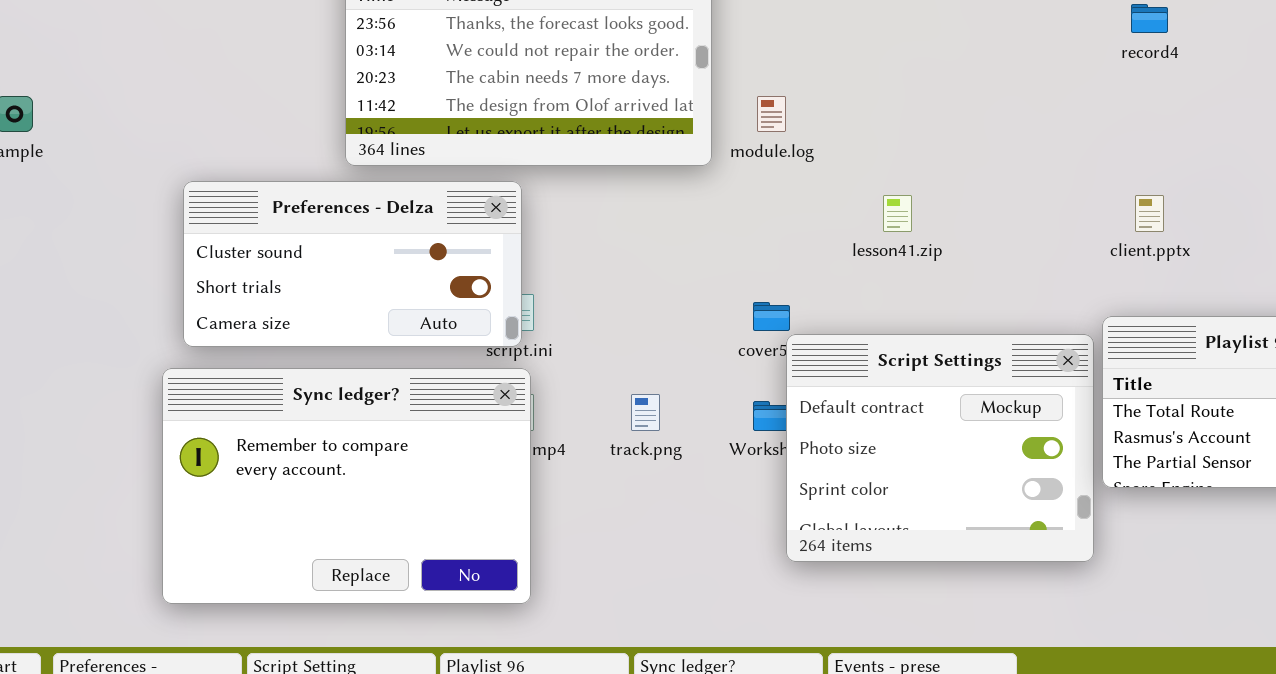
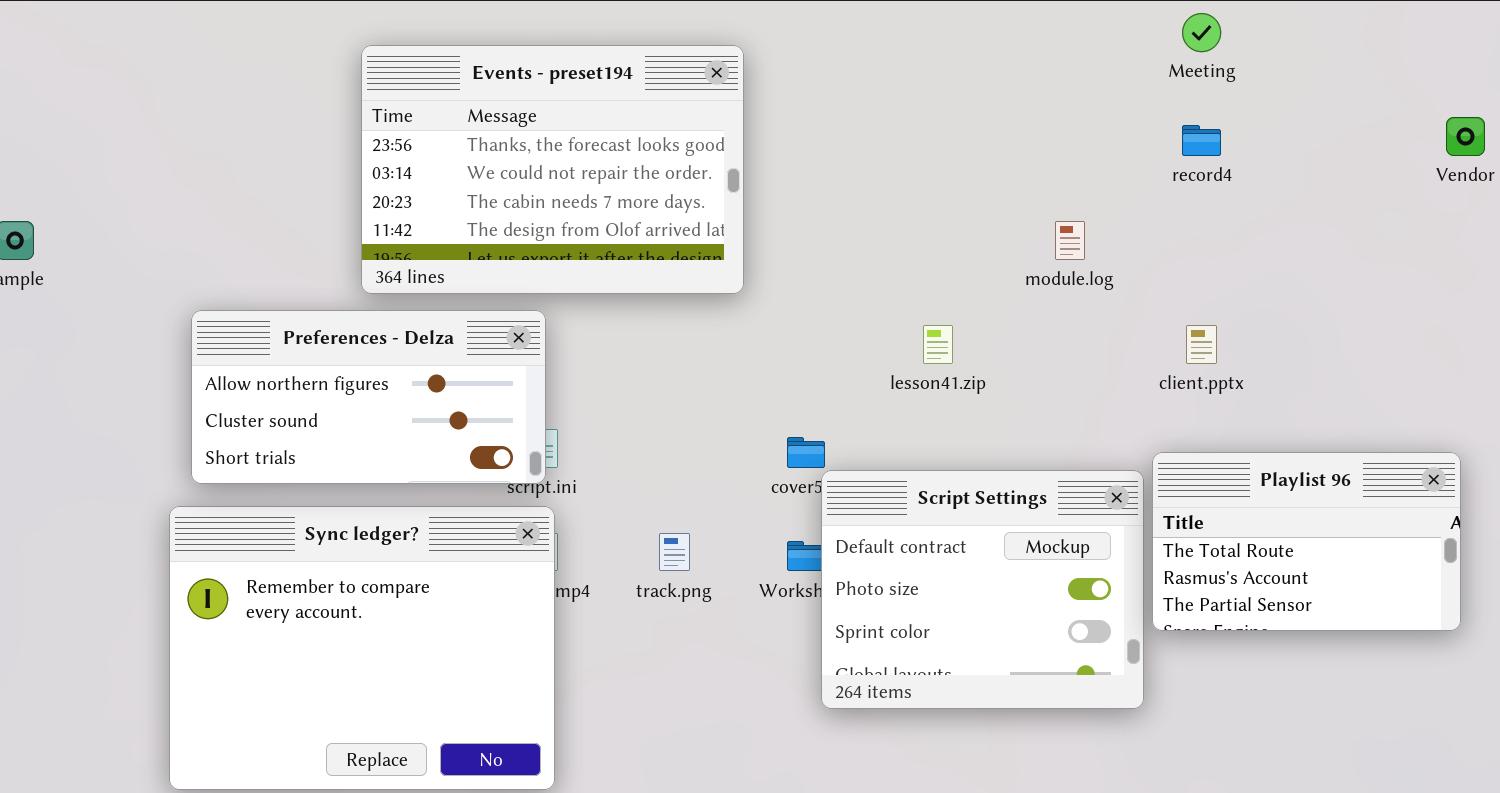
module.log: [757,96,786,132] -> [1055,221,1085,260], moved
Preferences - Delza: [183,181,522,347] -> [191,310,546,484], scrolled up 1 row
Sync ledger?: [162,368,531,604] -> [169,506,555,790], resized

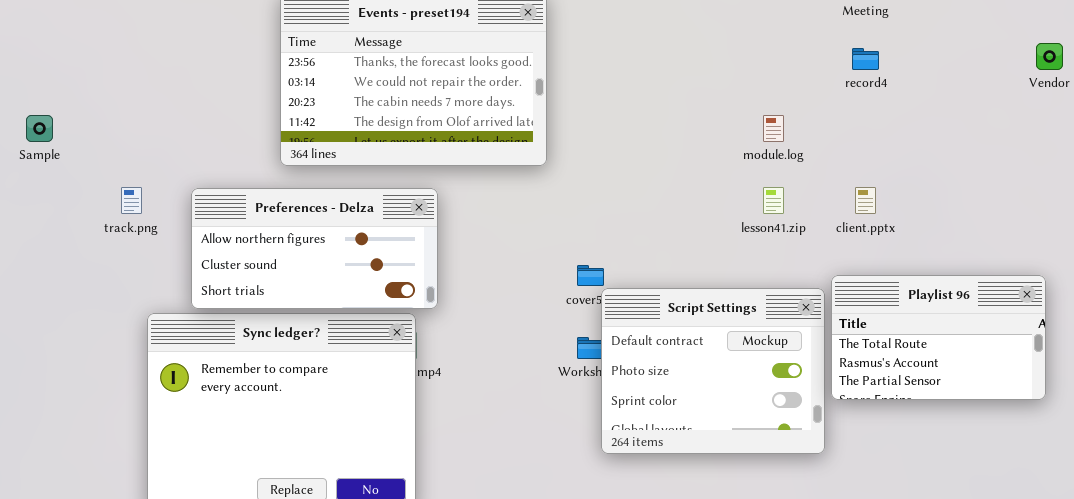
Preferences - Delza: [191,310,546,484] -> [191,188,438,309], moved
lesson41.zip: [923,325,953,364] -> [763,187,784,214], moved
track.png: [659,533,690,571] -> [121,187,142,214], moved

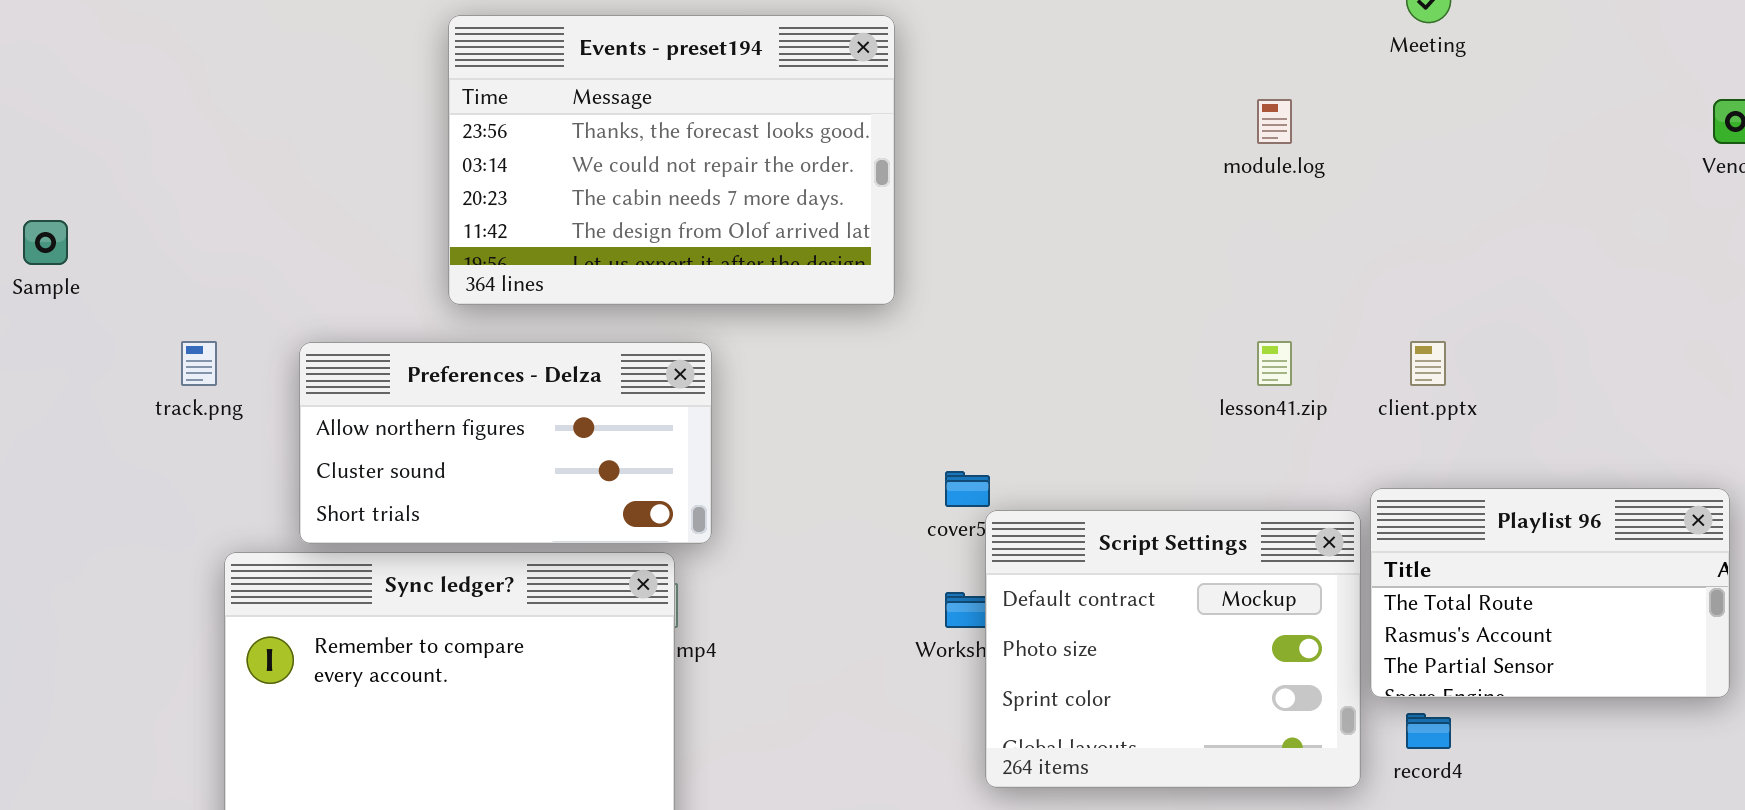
record4: [852,48,879,70] -> [1406,713,1451,749], moved
module.log: [763,115,784,142] -> [1257,99,1292,144], moved

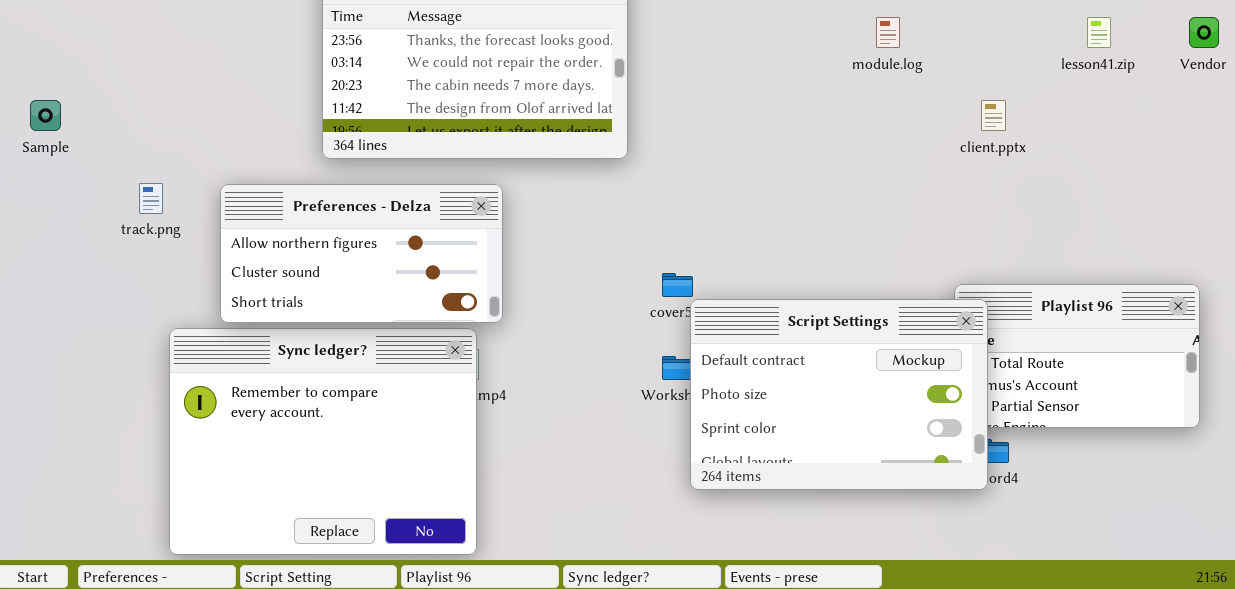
lesson41.zip: [1257,341,1292,386] -> [1087,17,1111,48], moved
client.pptx: [1410,341,1446,386] -> [981,100,1006,131], moved
Script Settings: [985,510,1361,788] -> [690,299,988,490], resized

